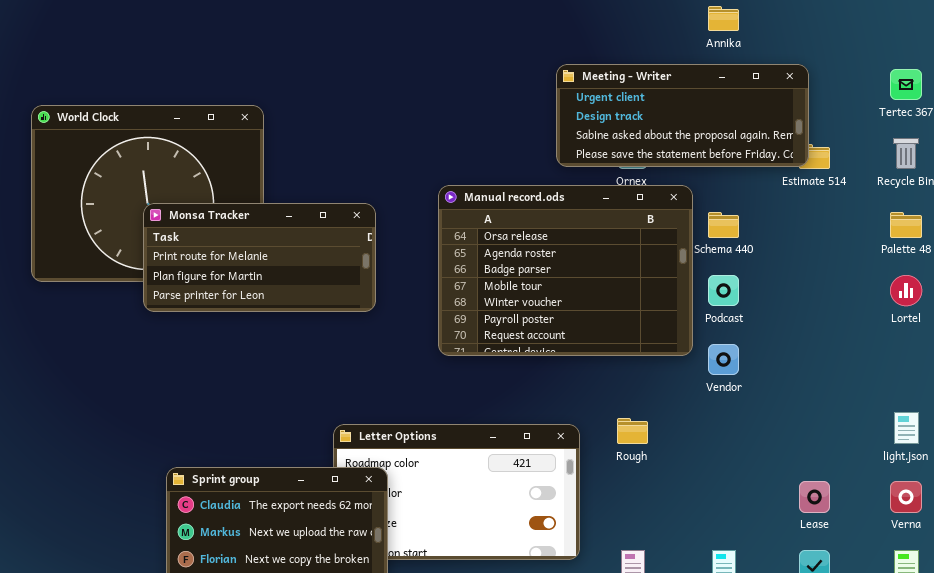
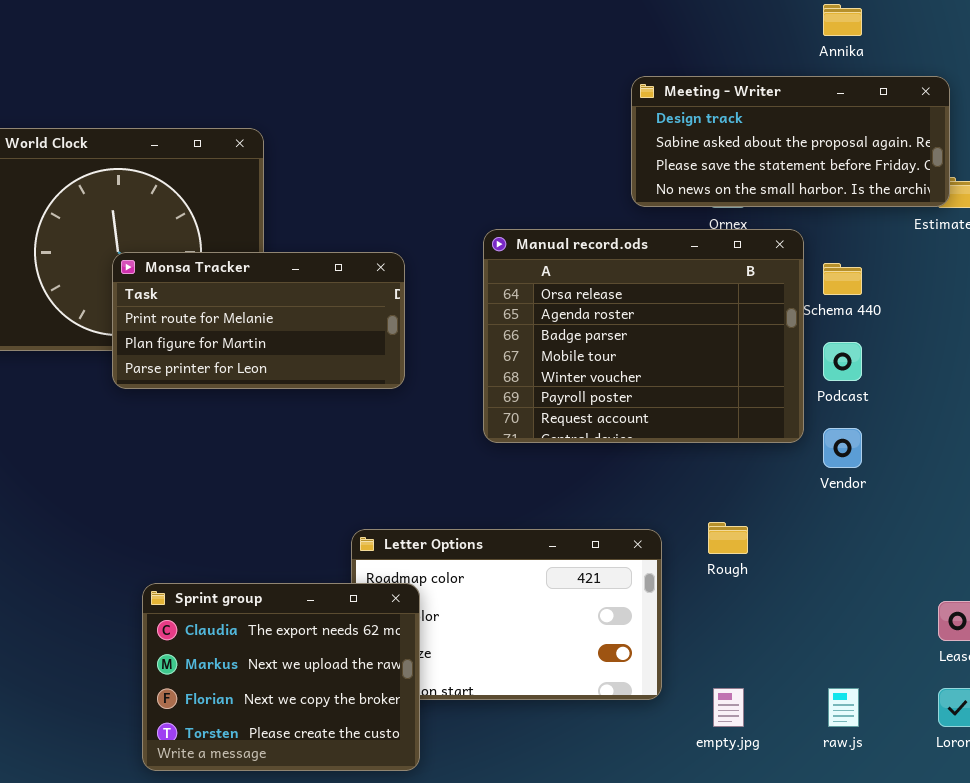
Meeting - Writer: [556,64,809,167] -> [631,76,950,207], scrolled down 1 row

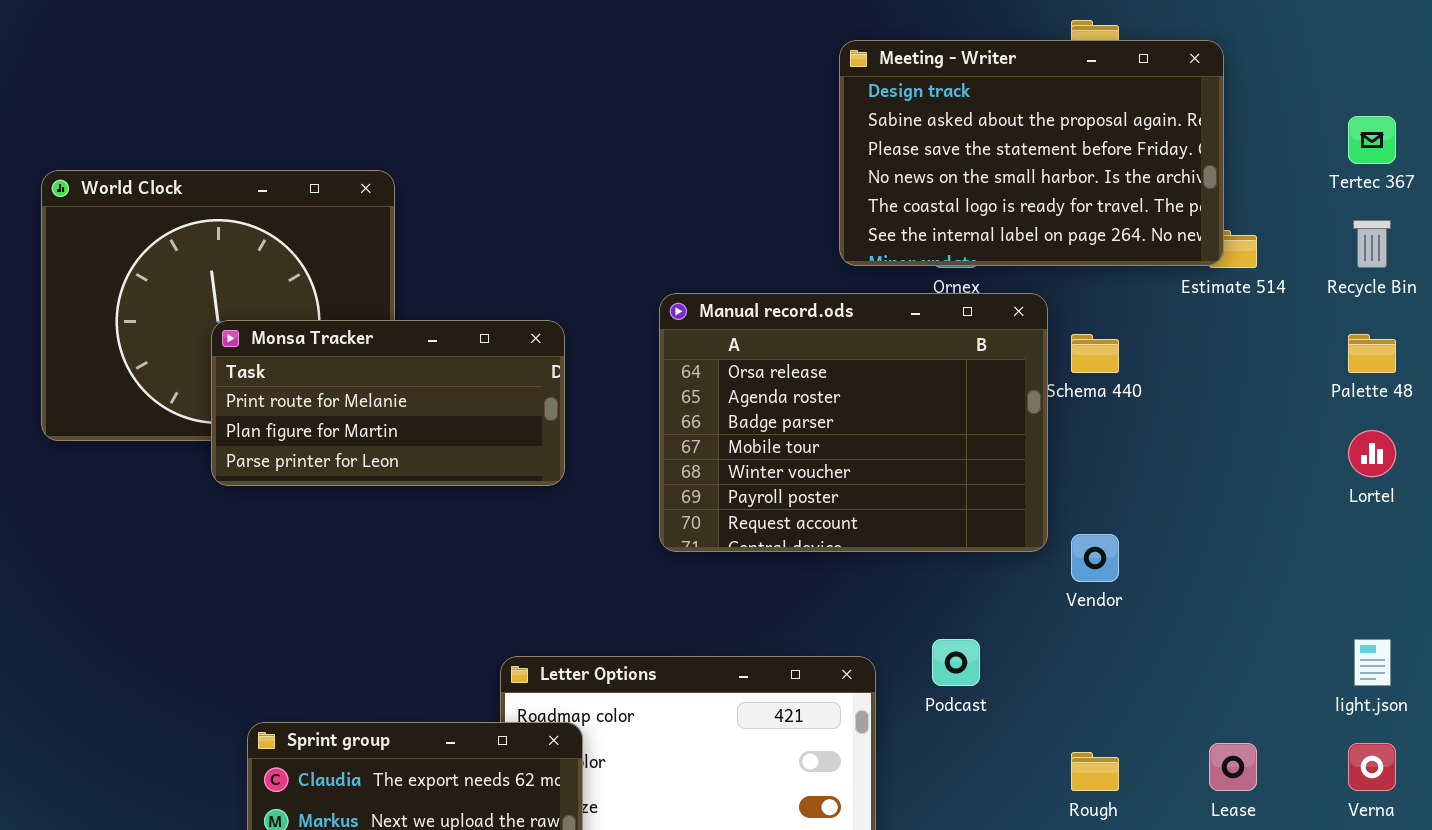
Meeting - Writer: [631,76,950,207] -> [839,40,1224,266], resized
Podcast: [823,342,862,381] -> [932,639,980,686], moved
Rough: [708,522,748,554] -> [1071,752,1119,791], moved

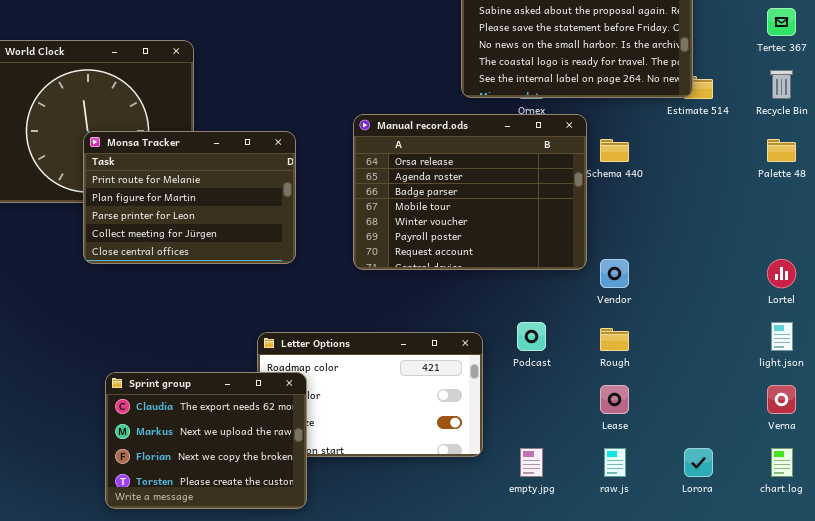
Monsa Tracker: [211,320,565,486] -> [83,131,296,264], resized
Lortel: [1348,430,1396,477] -> [767,259,796,288], moved
Lease: [1209,743,1257,791] -> [600,385,629,414], moved
Rough: [1071,752,1119,791] -> [600,328,629,351], moved

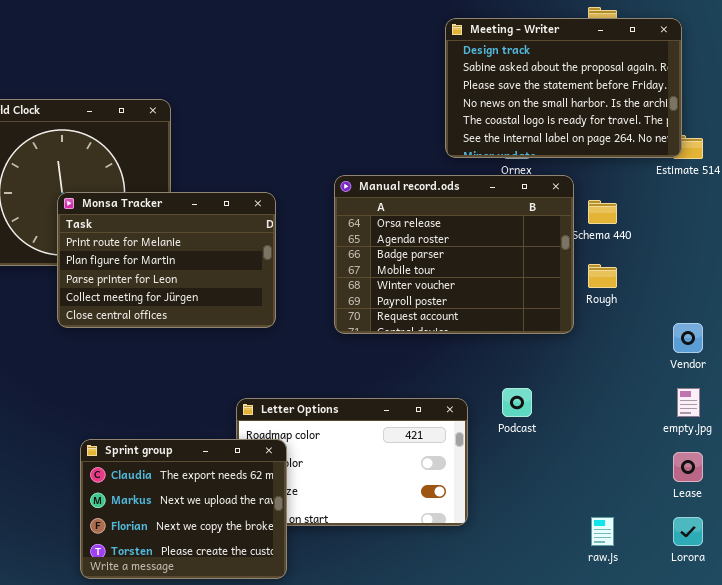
Vendor: [600,259,629,288] -> [673,323,703,353], moved
Rough: [600,328,629,351] -> [588,264,617,288], moved
Lease: [600,385,629,414] -> [673,452,703,482], moved
empty.jpg: [520,448,543,477] -> [677,388,700,417], moved

